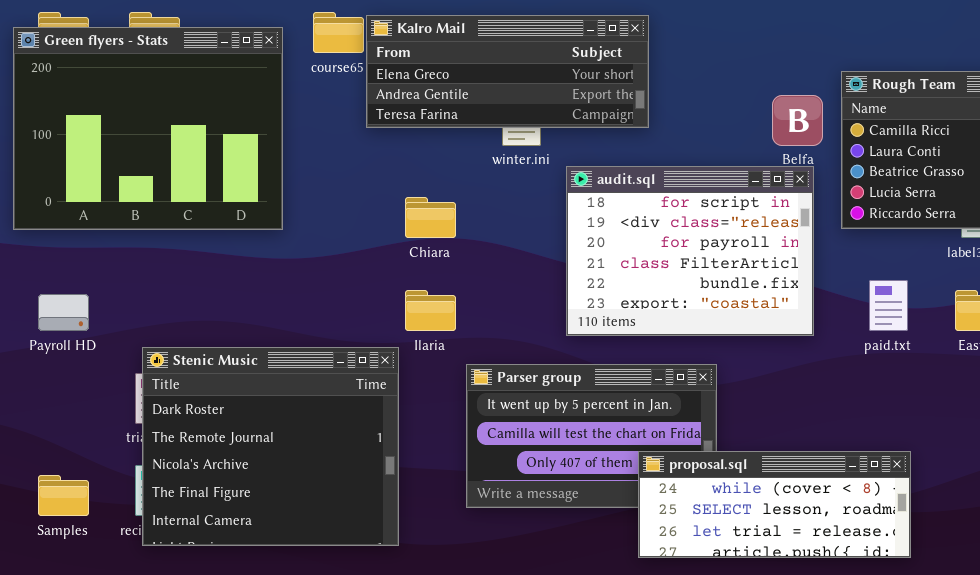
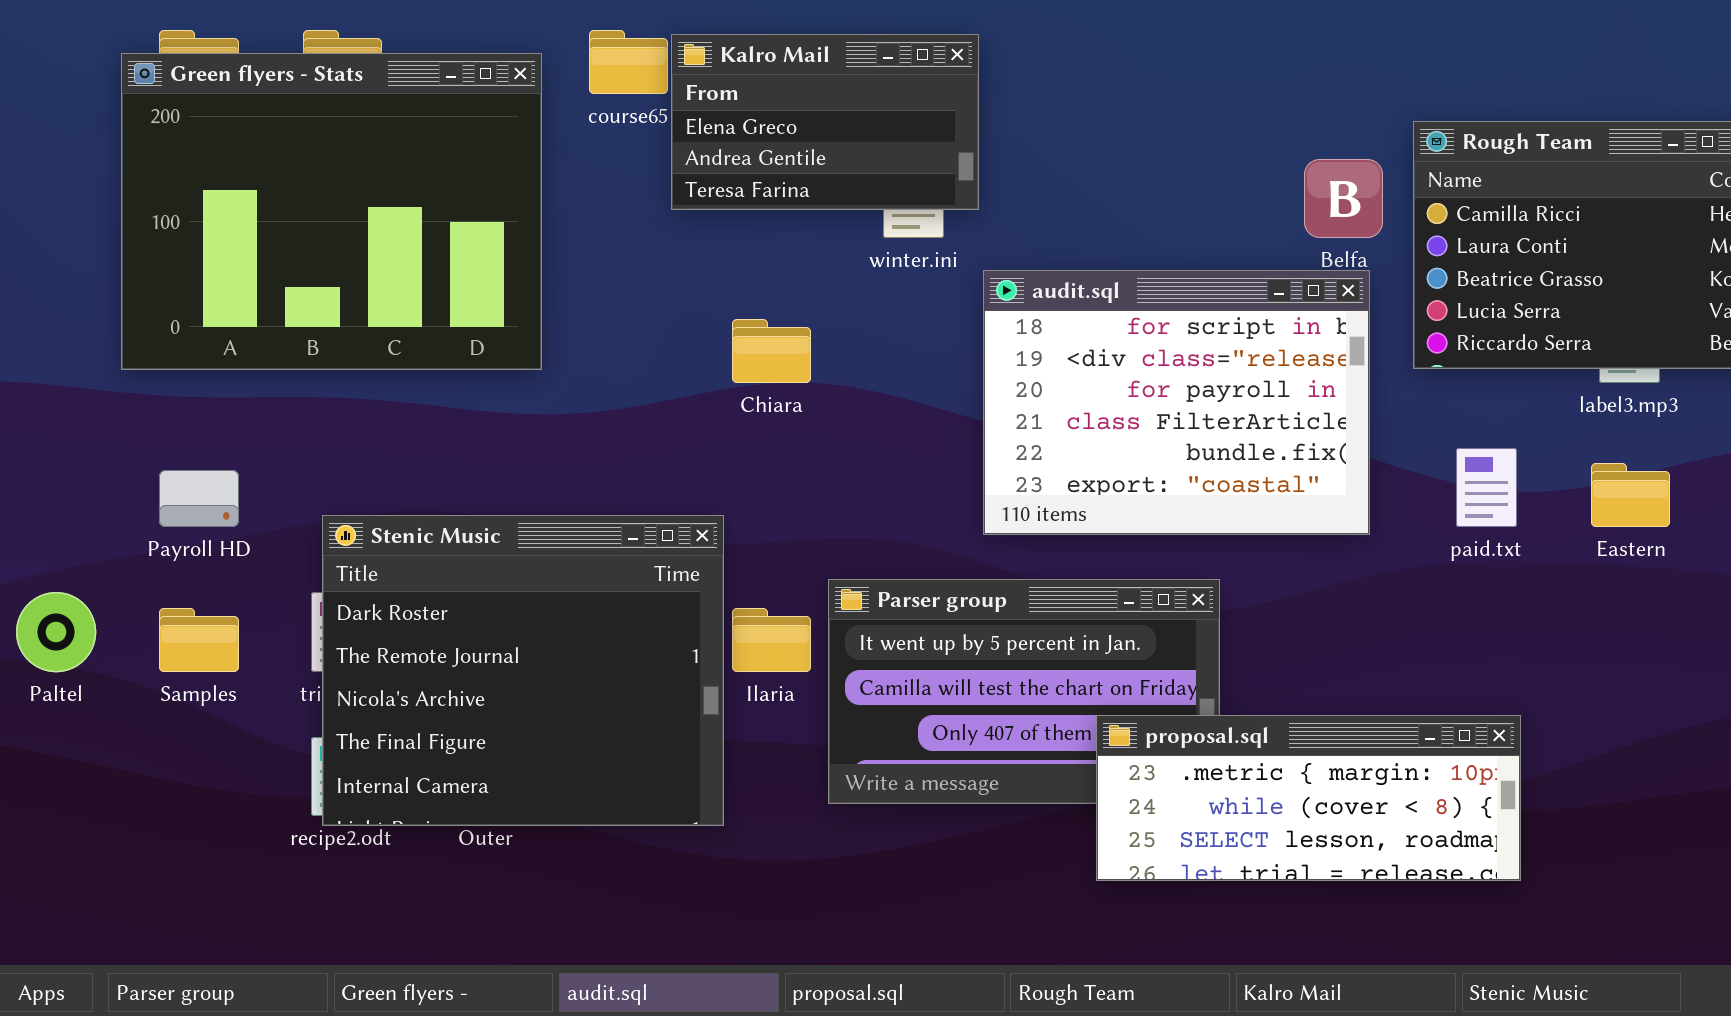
Kalro Mail: [366,15,649,128] -> [671,34,979,210], resized
Ilaria: [405,290,456,331] -> [732,608,811,672], moved
Stenic Music: [142,347,399,546] -> [322,515,724,826], moved
proposal.sql: [638,451,911,558] -> [1096,715,1521,881], scrolled up 1 row
Samples: [38,475,89,516] -> [159,608,239,672], moved

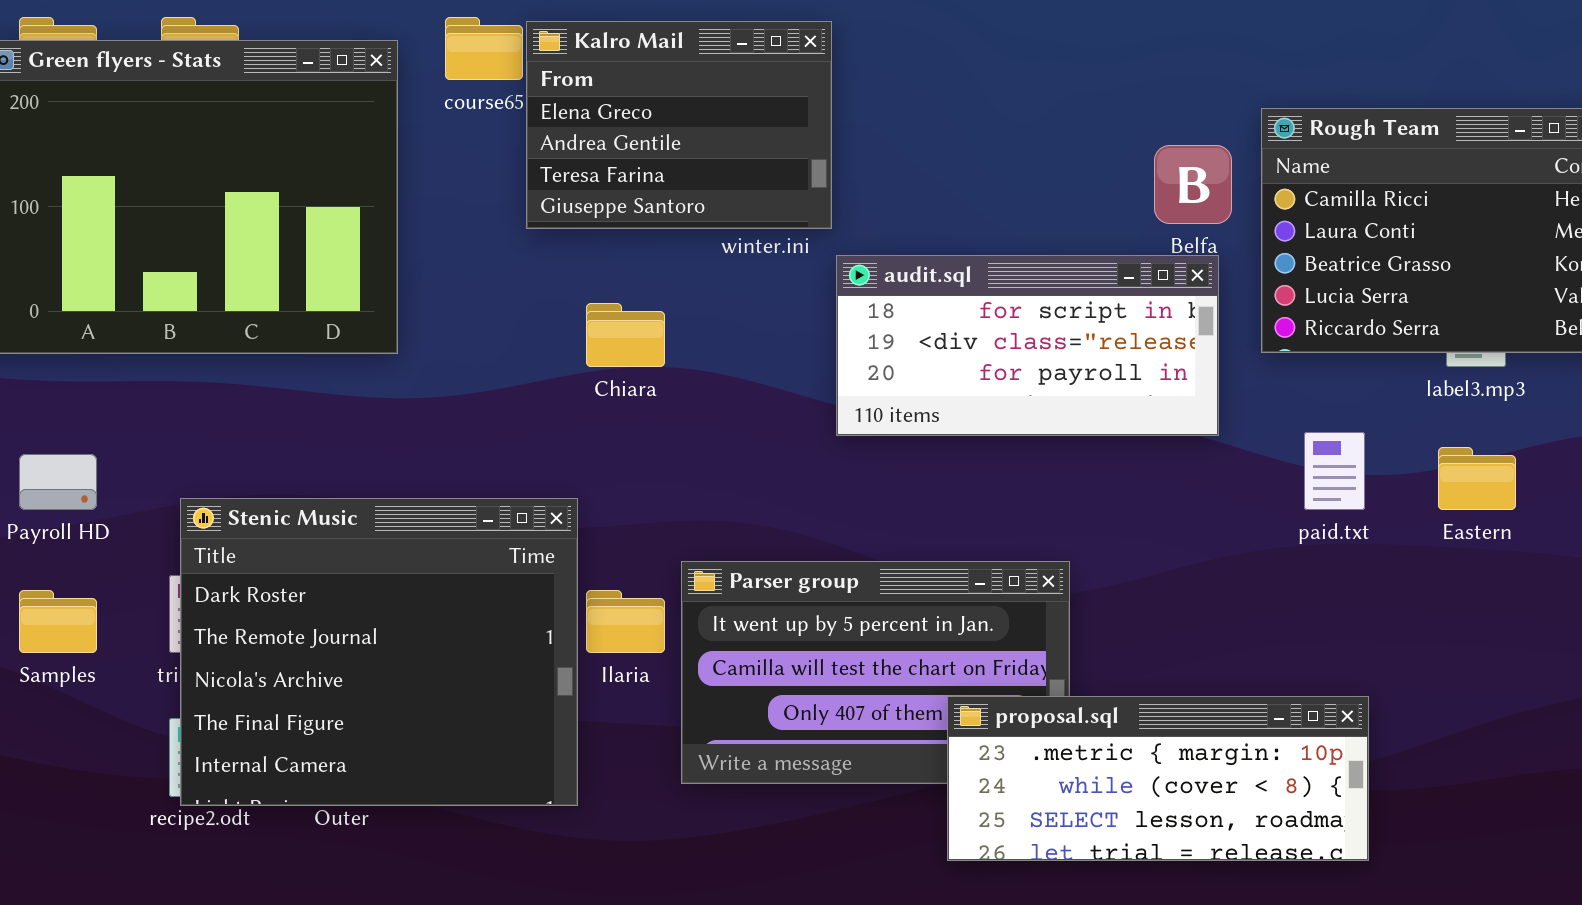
Kalro Mail: [671,34,979,210] -> [526,21,832,229], resized
audit.sql: [983,270,1370,535] -> [836,255,1219,436], resized

